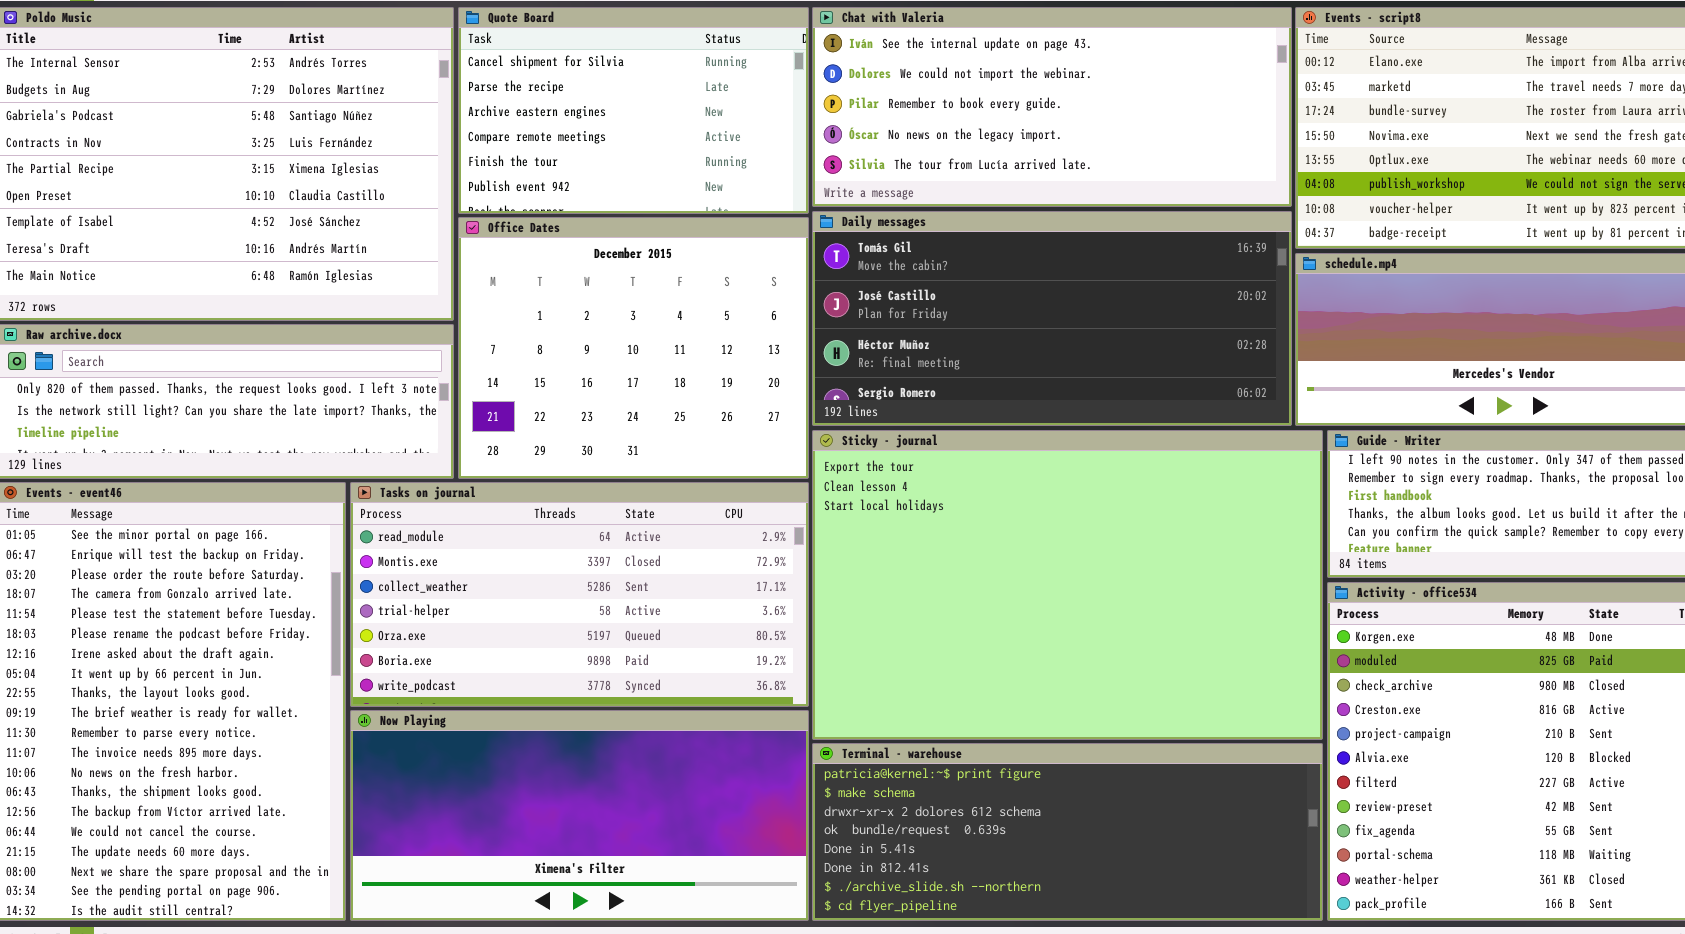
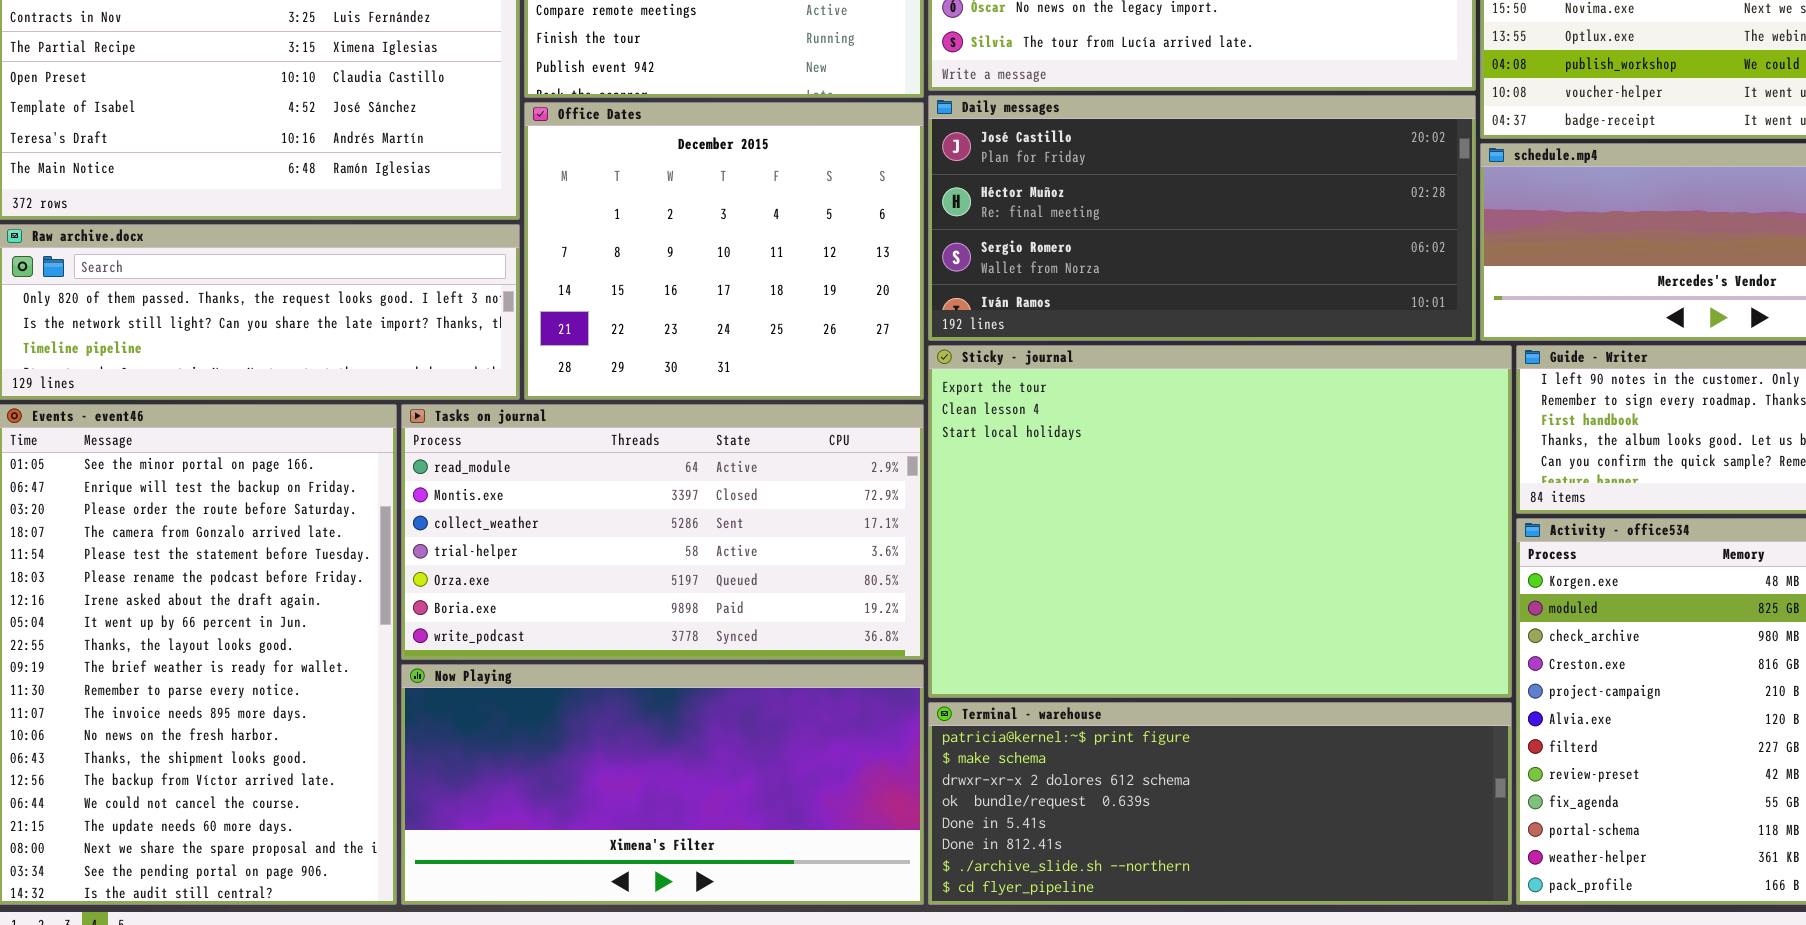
Daily messages: [812,211,1292,426] -> [928,95,1476,341], scrolled down 1 row

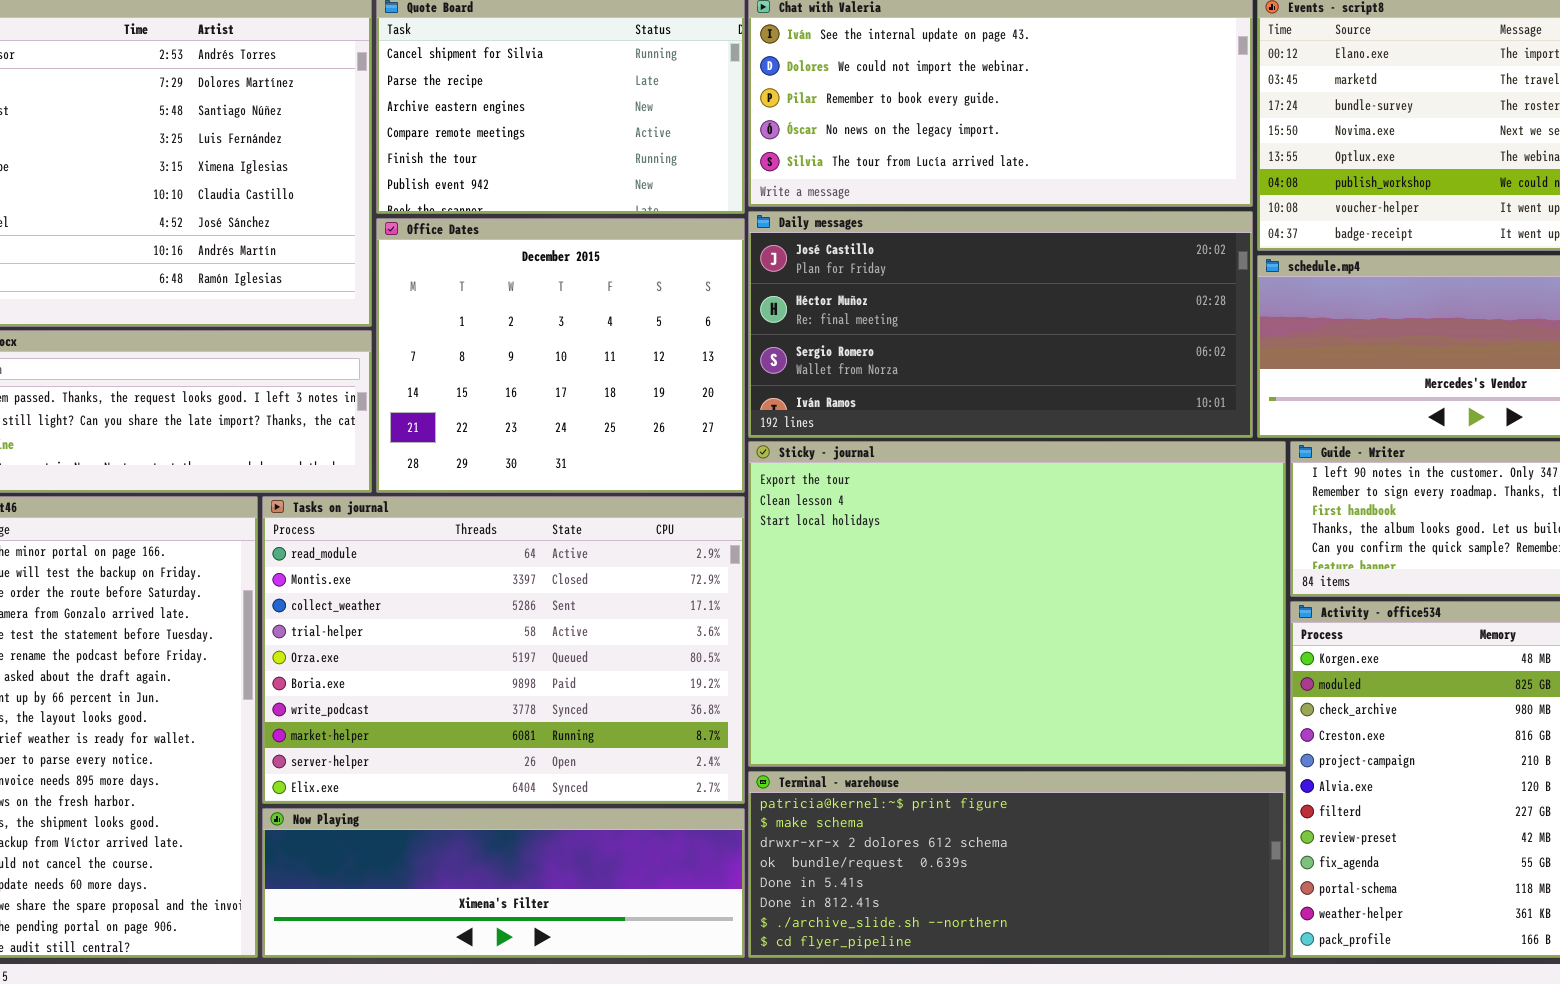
Tasks on journal: [401,404,924,660] -> [262,496,745,804], resized
Now Playing: [401,664,924,905] -> [262,808,745,958], resized

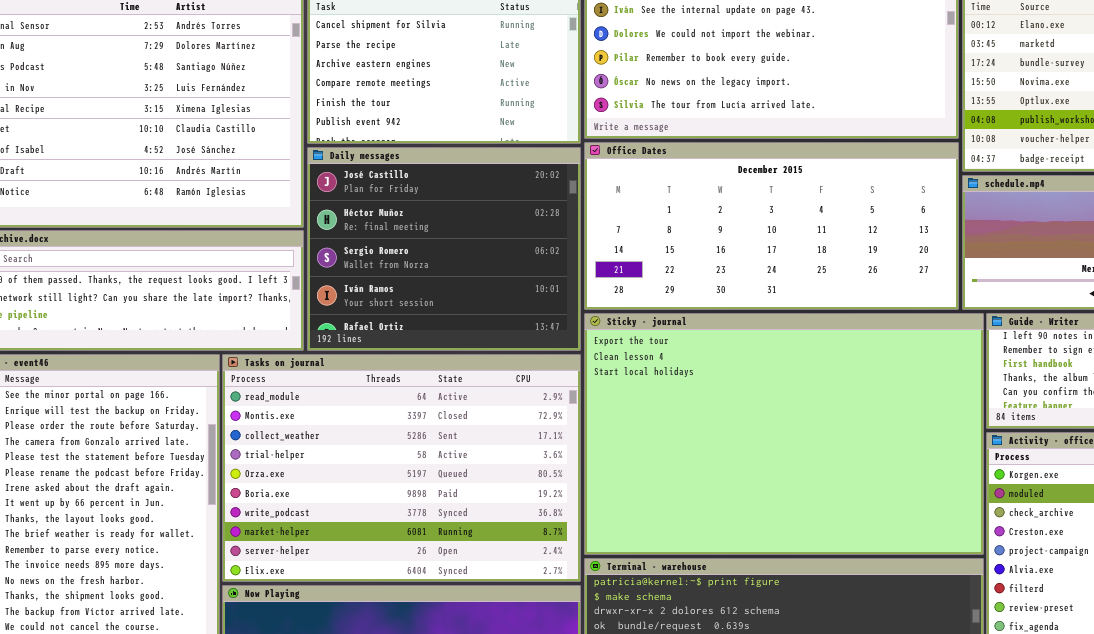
Daily messages: [748,211,1253,438] -> [307,147,581,351], moved, resized
Office Dates: [376,218,745,493] -> [584,142,959,310], moved, resized

